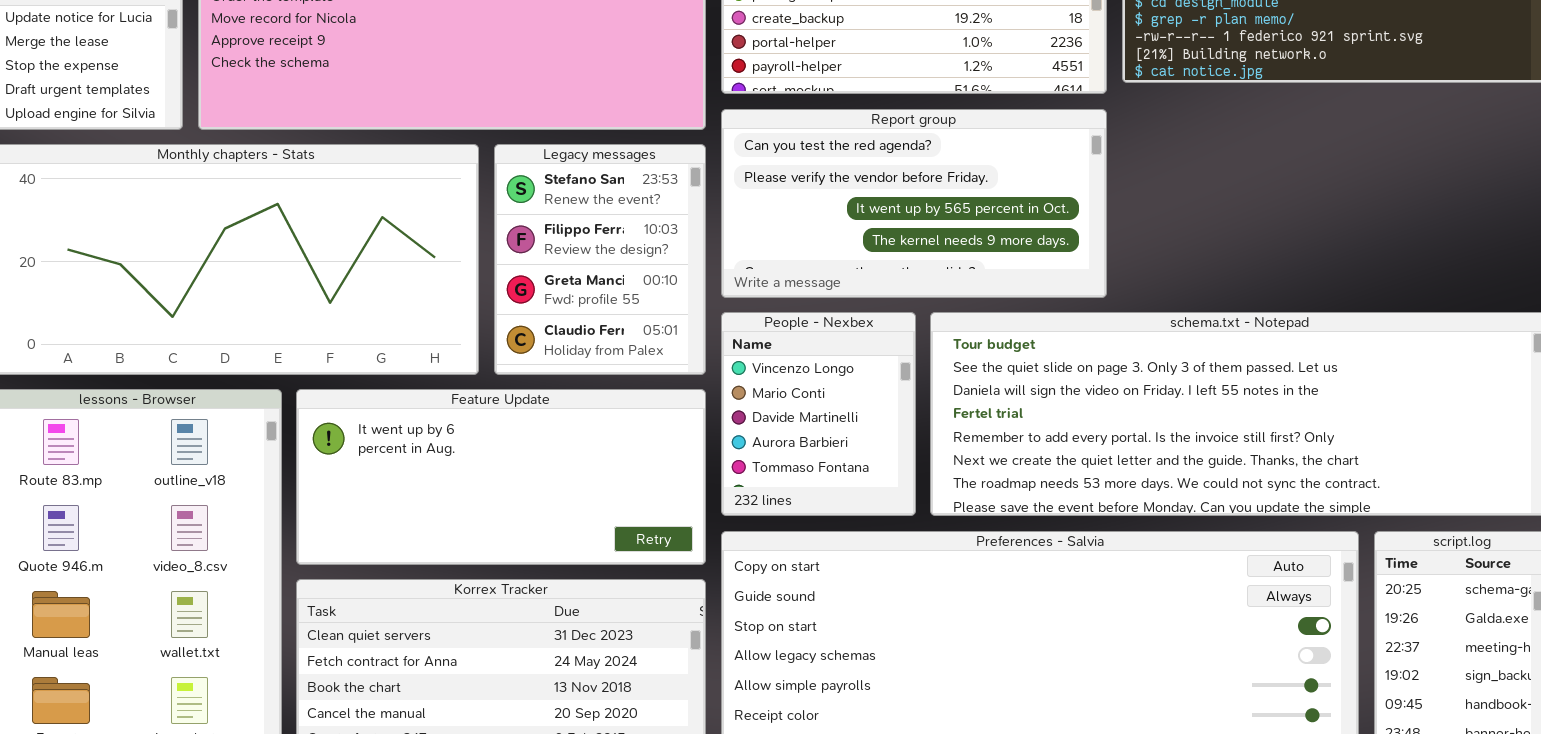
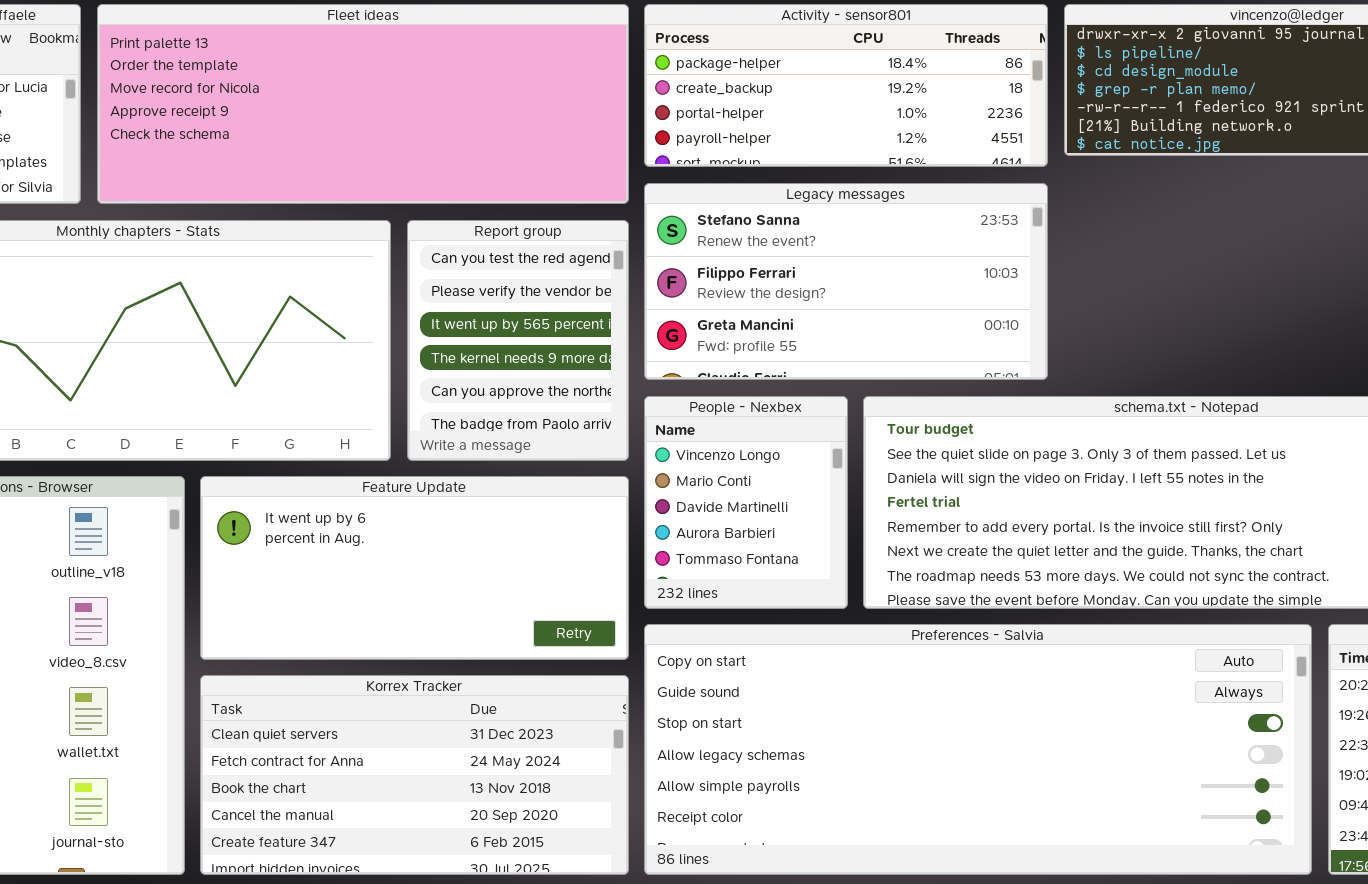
Report group: [721,109,1107,298] -> [407,220,629,461], moved, resized
Legacy messages: [494,144,706,375] -> [644,183,1048,380], moved, resized

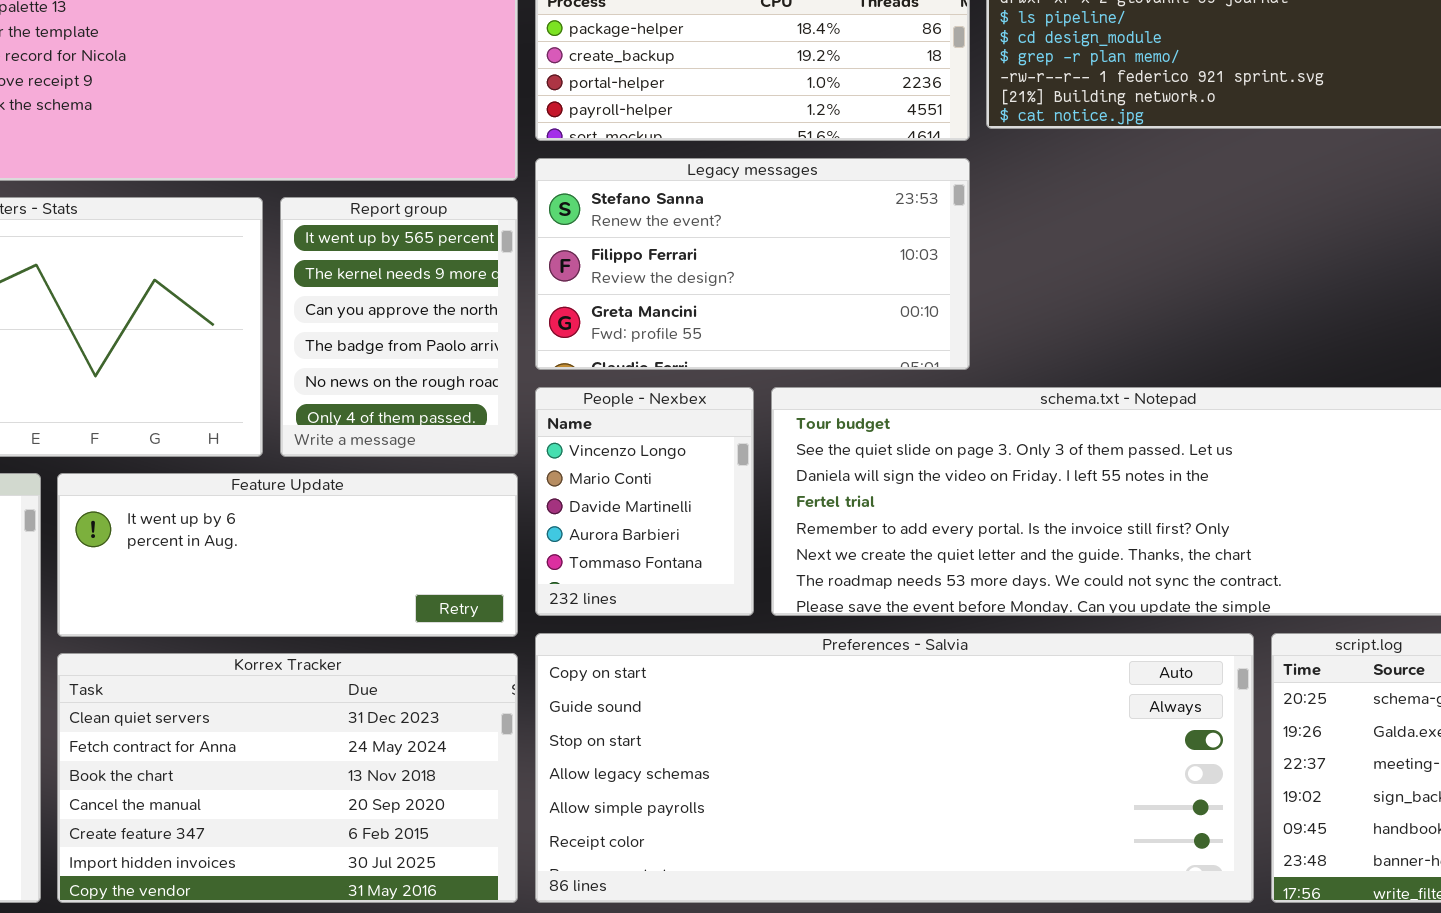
Report group: [407,220,629,461] -> [280,197,518,457], scrolled down 2 rows
Feature Update: [200,476,629,660] -> [57,473,518,637], resized
Korrex Tracker: [200,675,629,875] -> [57,653,518,903], resized

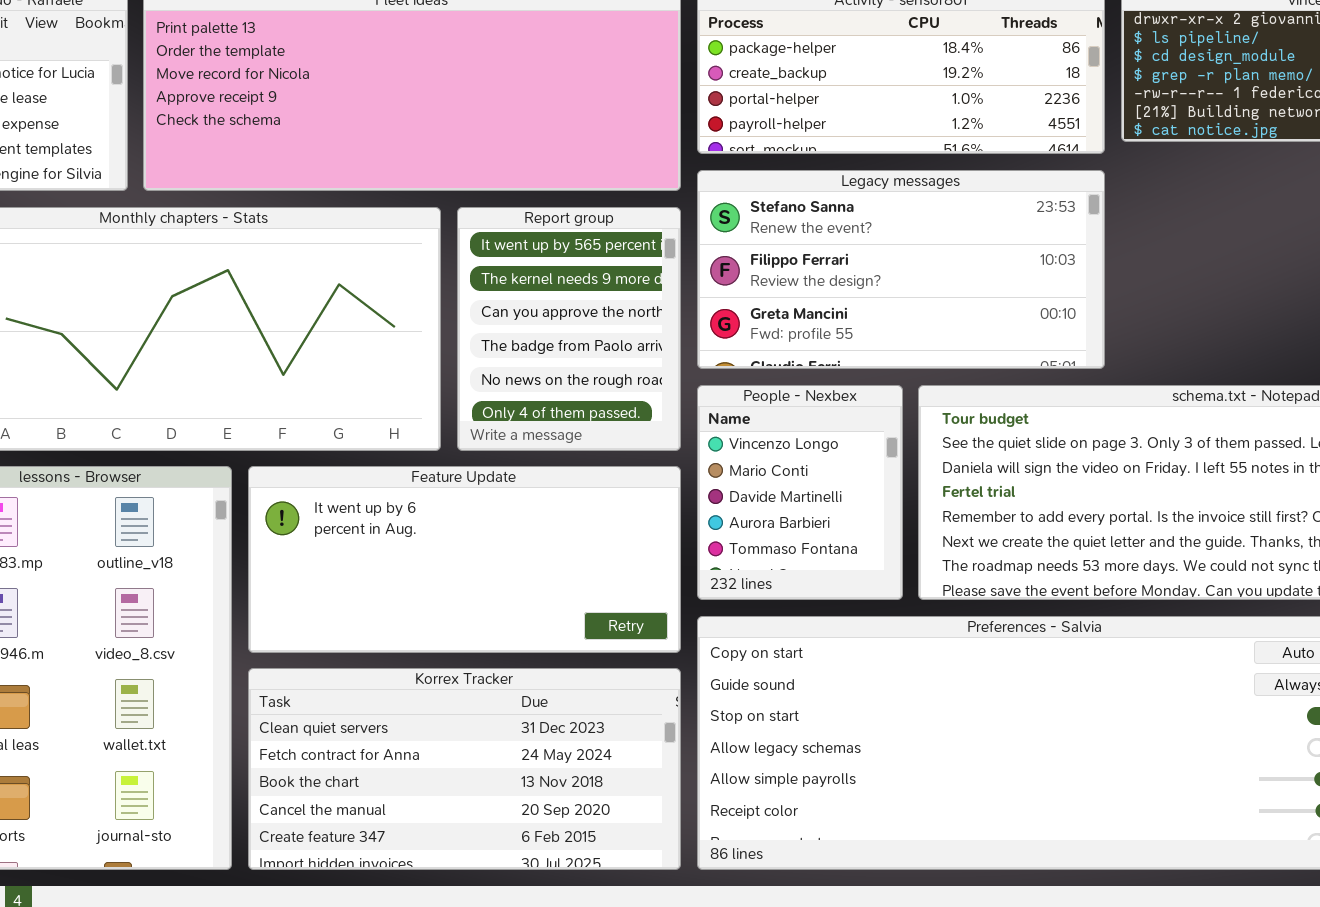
Feature Update: [57,473,518,637] -> [248,466,681,653], resized
Korrex Tracker: [57,653,518,903] -> [248,668,681,870], resized

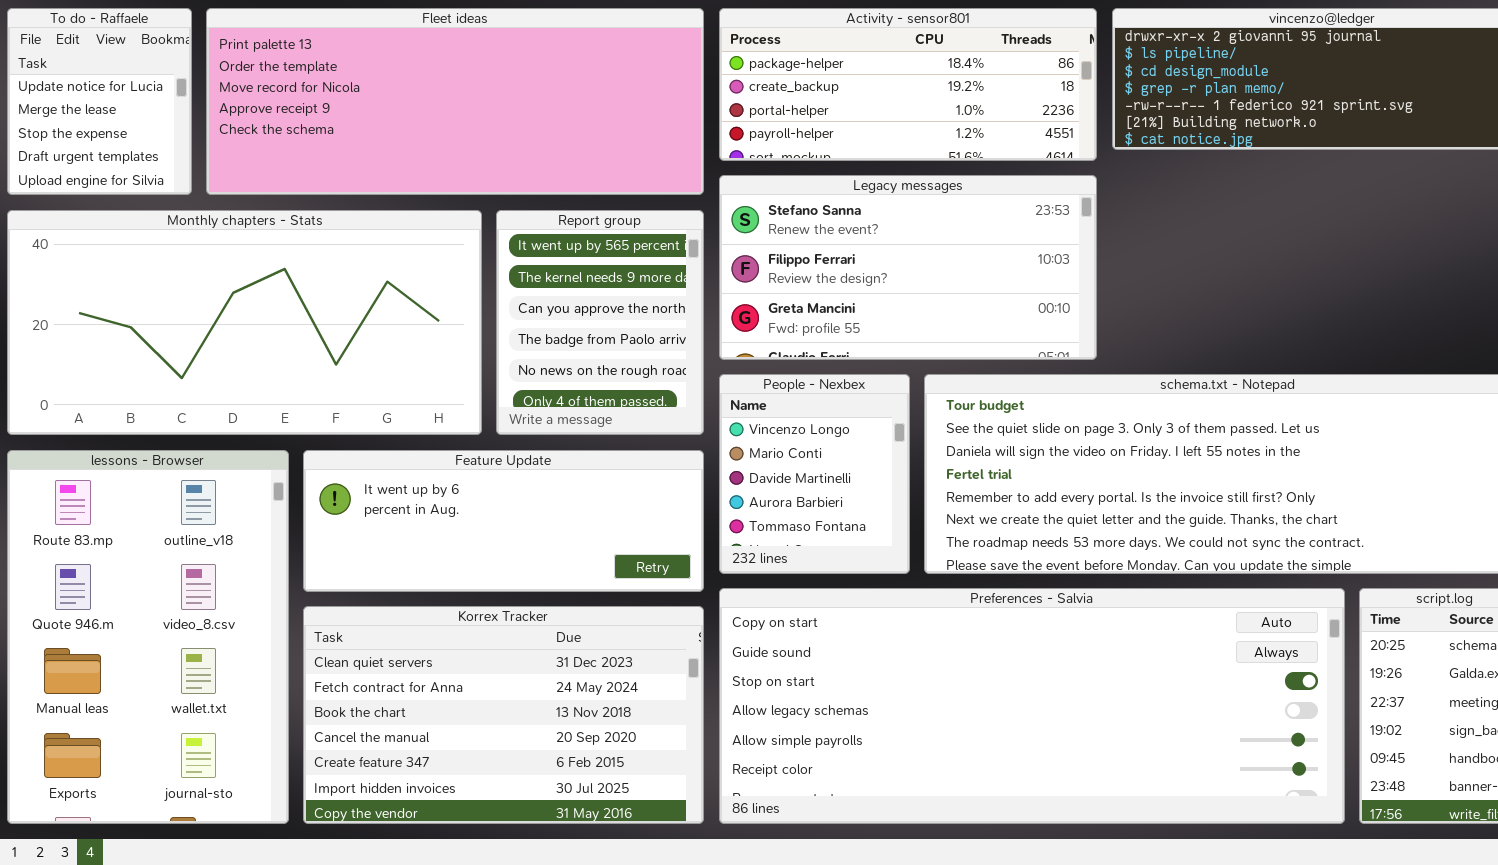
Feature Update: [248,466,681,653] -> [303,450,704,592], resized
Korrex Tracker: [248,668,681,870] -> [303,606,704,824], resized

